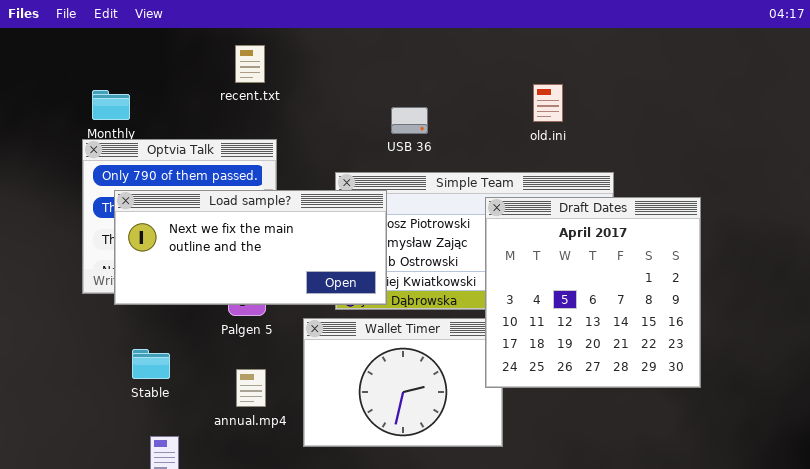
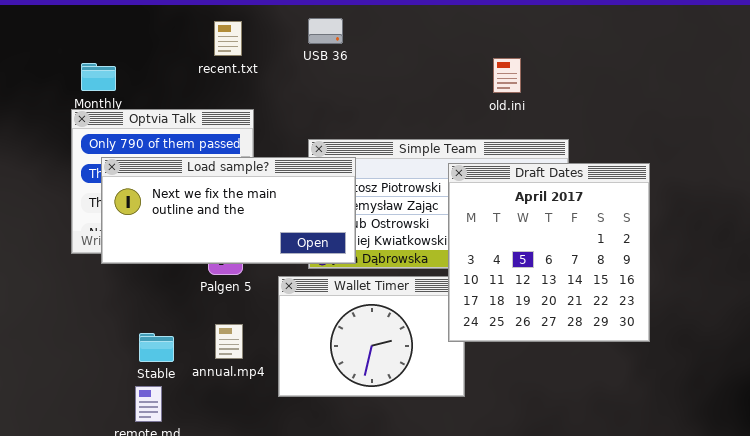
USB 36: [391,107,428,134] -> [308,18,343,44], moved
Stable: [132,349,170,379] -> [139,333,174,362], moved

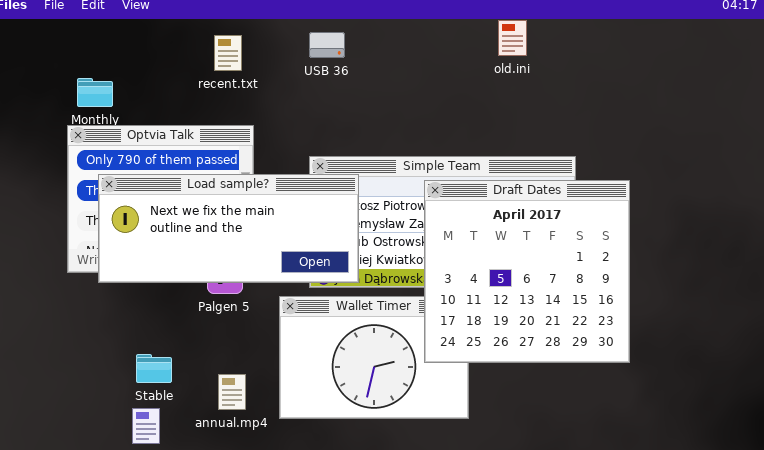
old.ini: [493,58,521,93] -> [498,20,527,56], moved
Draft Dates: [448,163,650,342] -> [424,180,630,363], moved
annual.mp4: [215,324,243,359] -> [218,374,246,410], moved

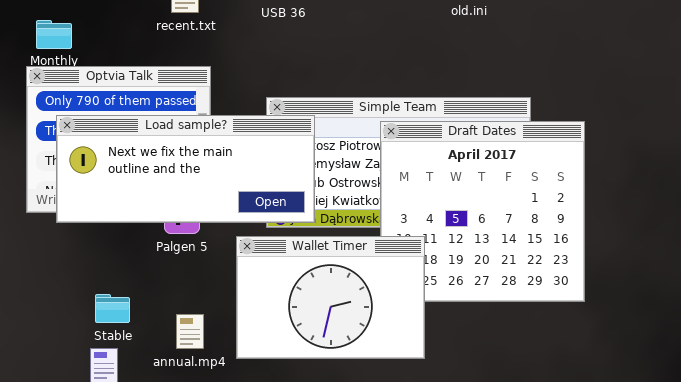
Wallet Timer: [279,296,469,419] -> [236,236,425,359], raised

